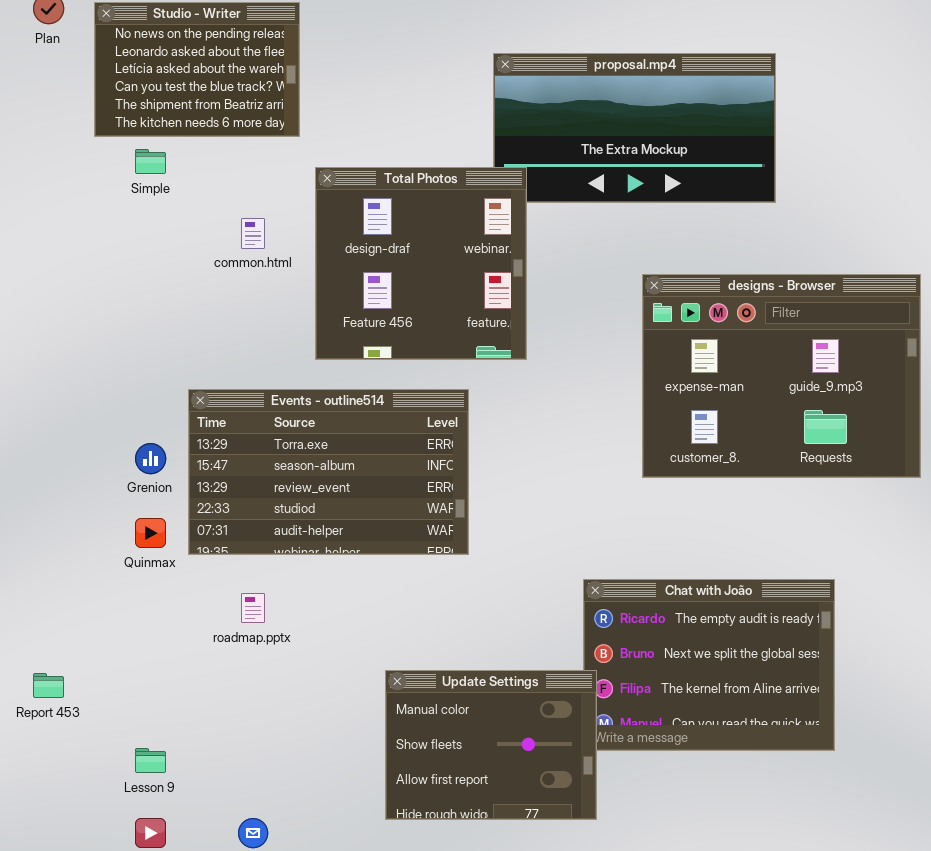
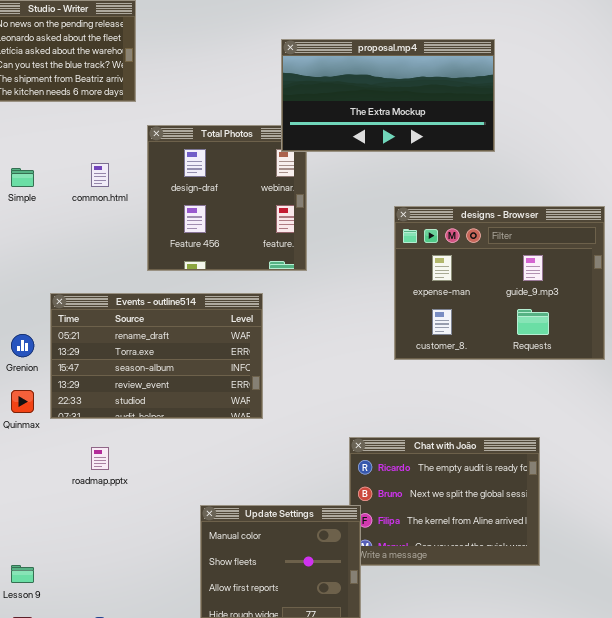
proposal.mp4: [493,53,776,203] -> [281,39,495,152], raised
Simple: [135,149,166,174] -> [11,168,34,187], moved
Events - outline514: [188,389,469,555] -> [50,293,263,419], scrolled up 1 row

